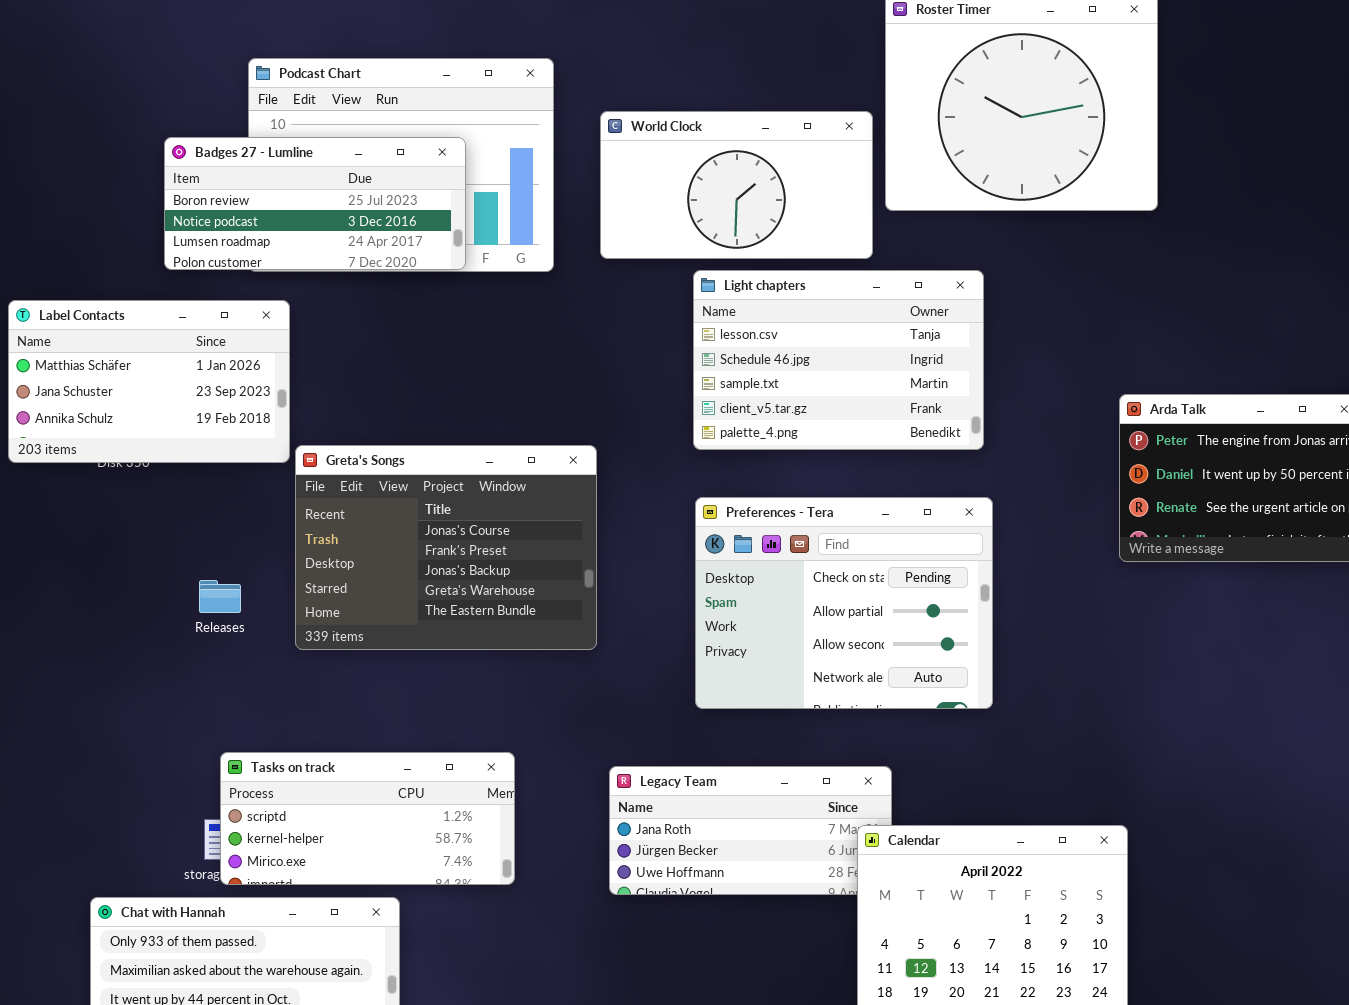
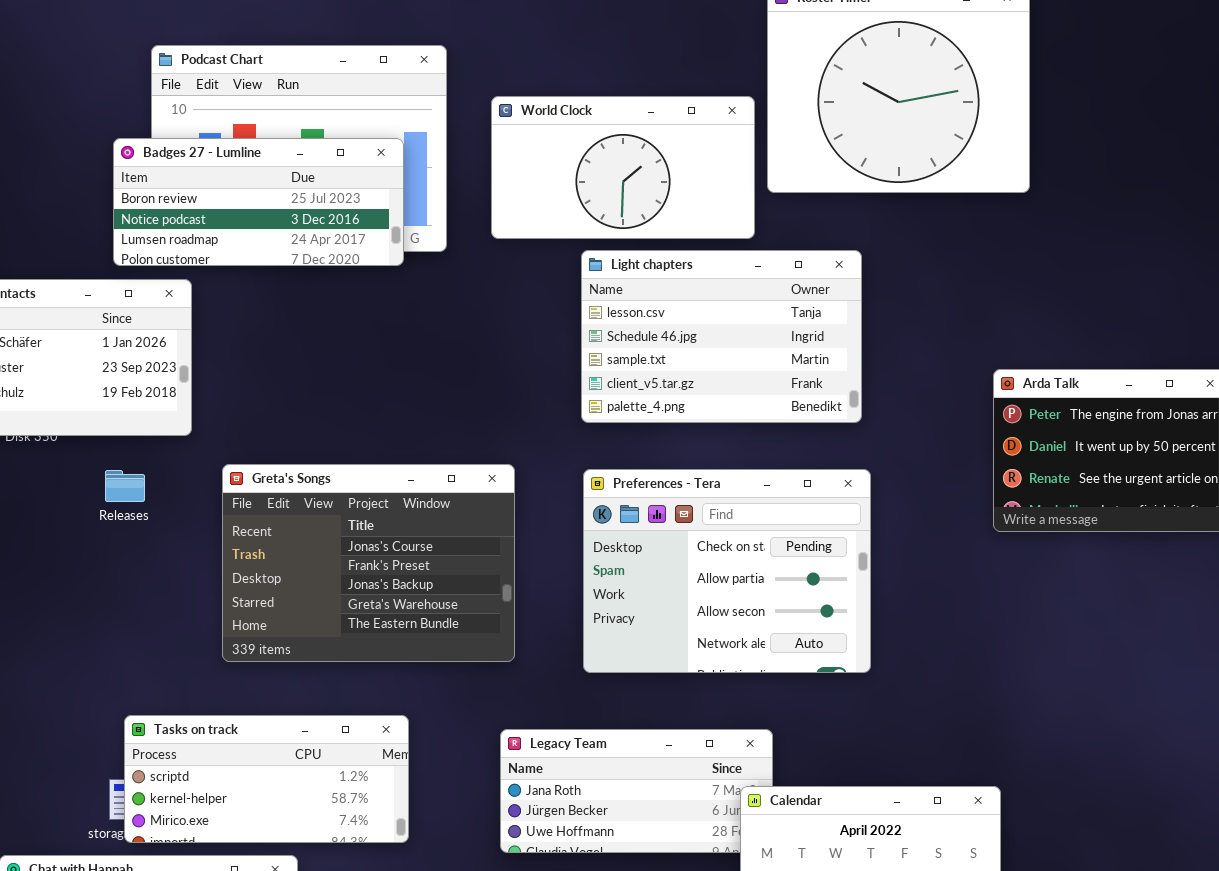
Badges 27 - Lumline: [164,137,466,270] -> [113,138,404,266], moved
Greta's Songs: [295,445,597,650] -> [222,464,515,662], moved
Releases: [199,580,241,613] -> [105,470,145,502], moved

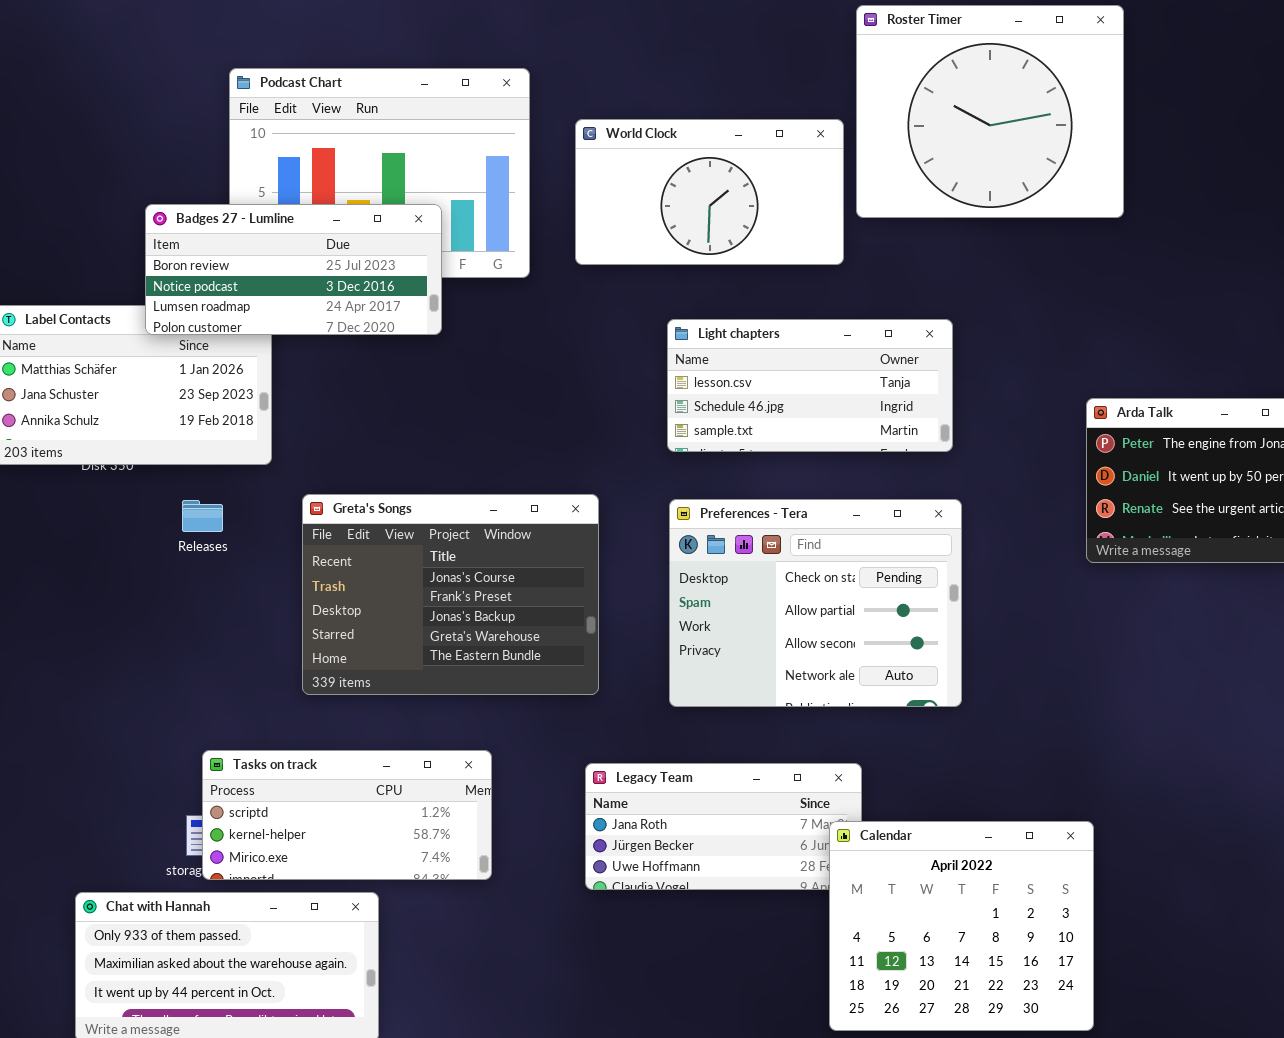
Badges 27 - Lumline: [113,138,404,266] -> [145,204,442,335], moved
Light chapters: [581,250,862,423] -> [667,319,953,452], resized

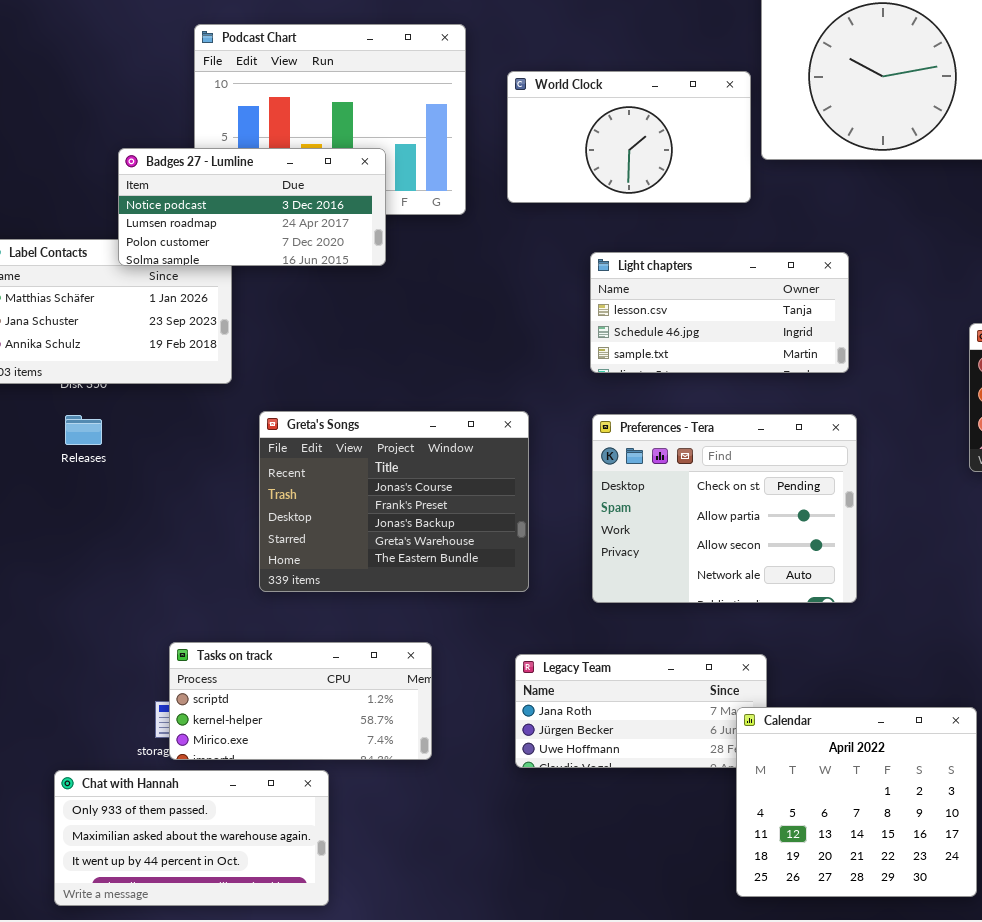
Badges 27 - Lumline: [145,204,442,335] -> [118,148,386,266], scrolled down 1 row
Releases: [182,500,223,532] -> [65,415,102,445], moved

